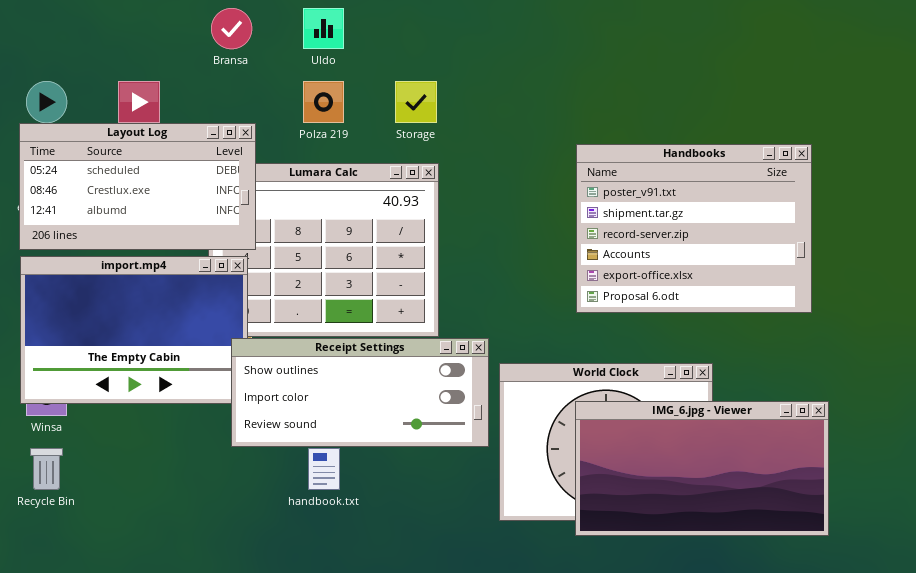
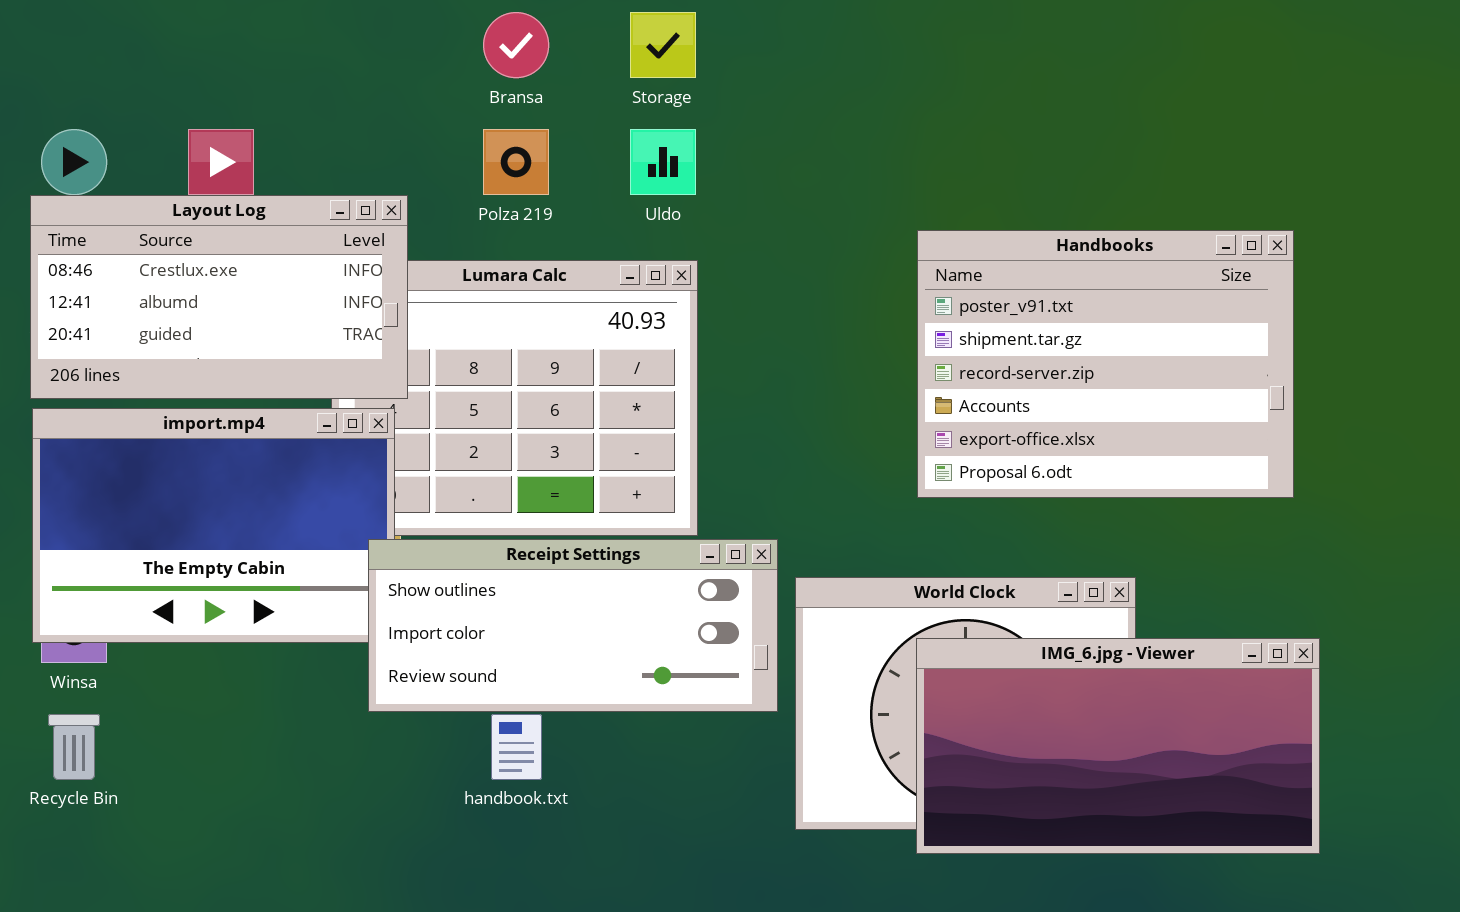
Bransa: [211,8,252,49] -> [483,12,549,78], moved
Uldo: [303,8,344,49] -> [630,129,696,195], moved
Storage: [395,81,437,123] -> [630,12,696,78], moved
Layout Log: [19,123,256,250] -> [30,195,408,399], scrolled down 1 row

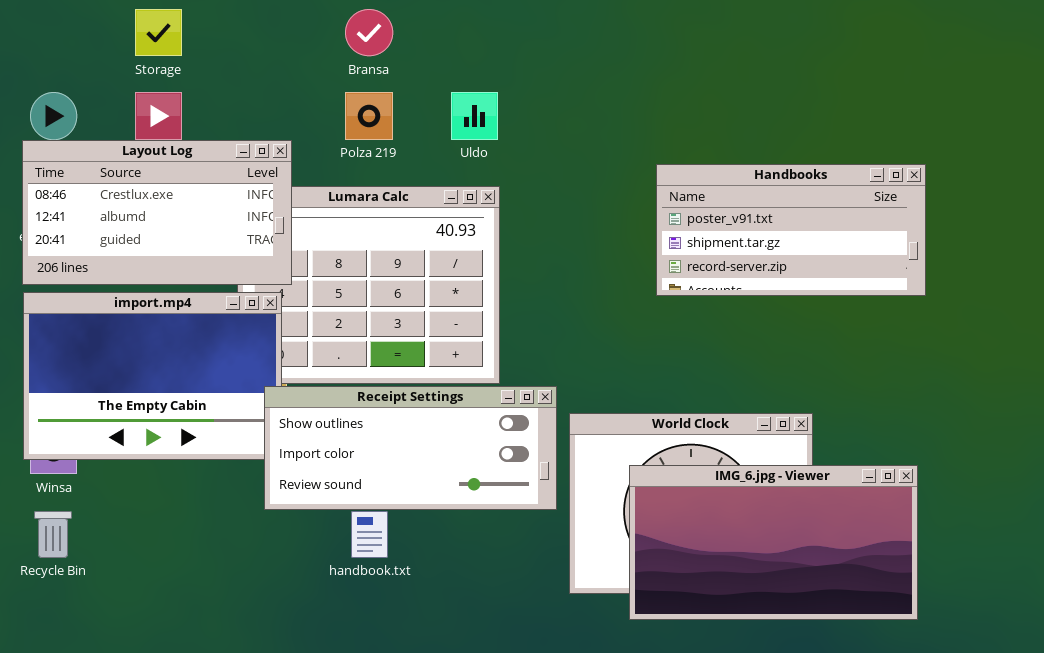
Storage: [630,12,696,78] -> [135,9,182,56], moved
Handbooks: [917,230,1294,498] -> [656,164,926,296], resized
IMG_6.jpg - Viewer: [916,638,1320,854] -> [629,465,918,620], moved

